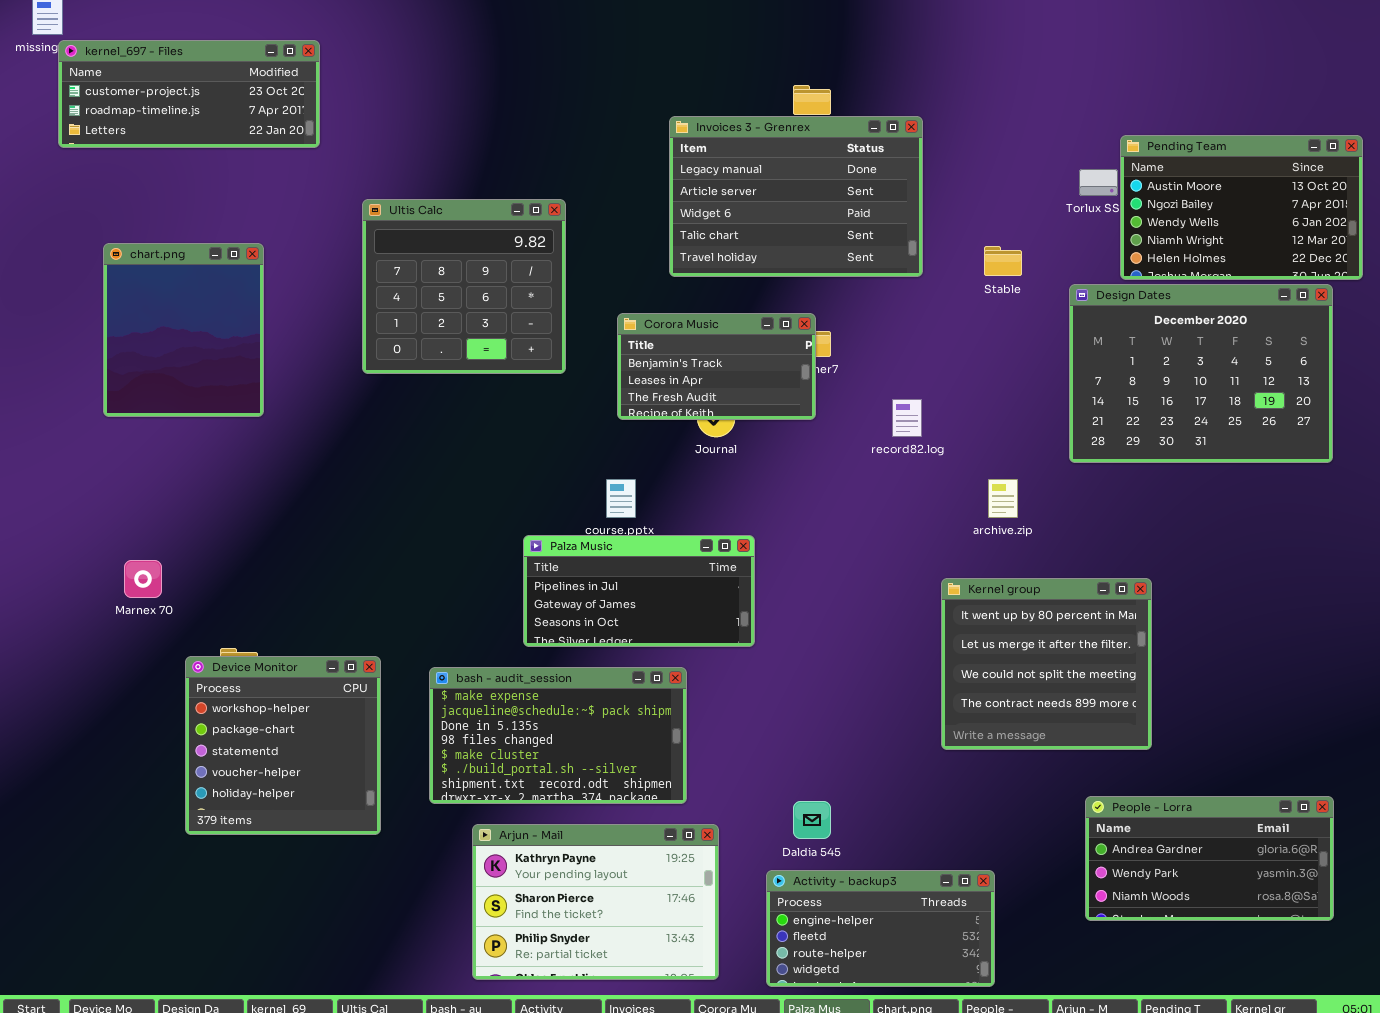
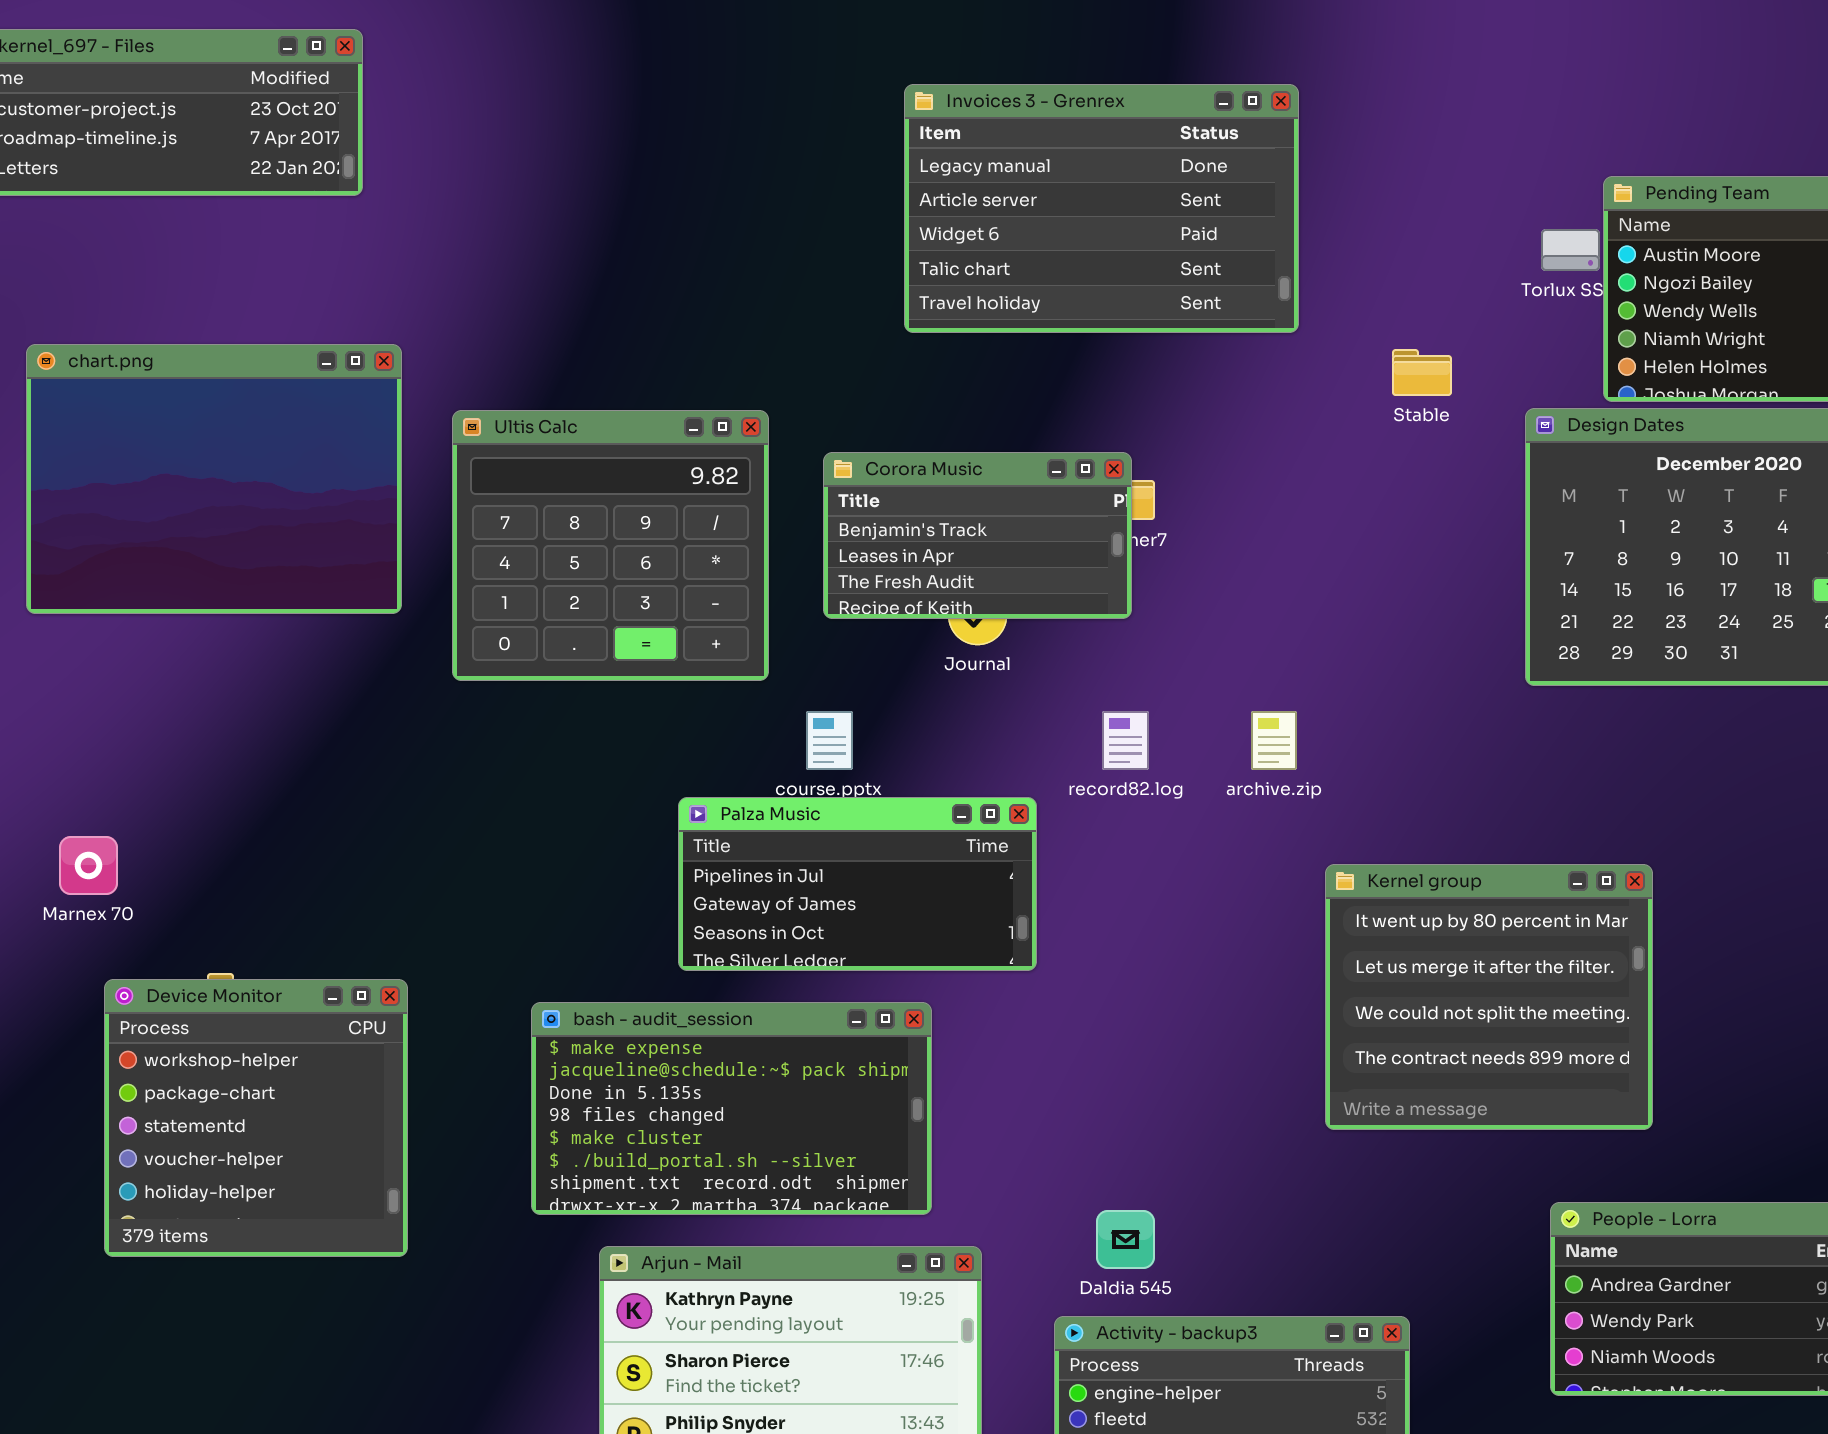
Invoices 3 - Grenrex: [669,116,923,277] -> [904,84,1299,333], moved
Ultis Calc: [362,199,566,374] -> [452,410,769,681], moved
chart.png: [103,243,264,417] -> [26,344,402,614], resized
record82.log: [892,399,922,437] -> [1102,711,1149,770], moved
archive.zip: [988,479,1018,518] -> [1251,711,1297,770], moved
Device Monitor: [185,656,381,835] -> [104,979,408,1257], moved

